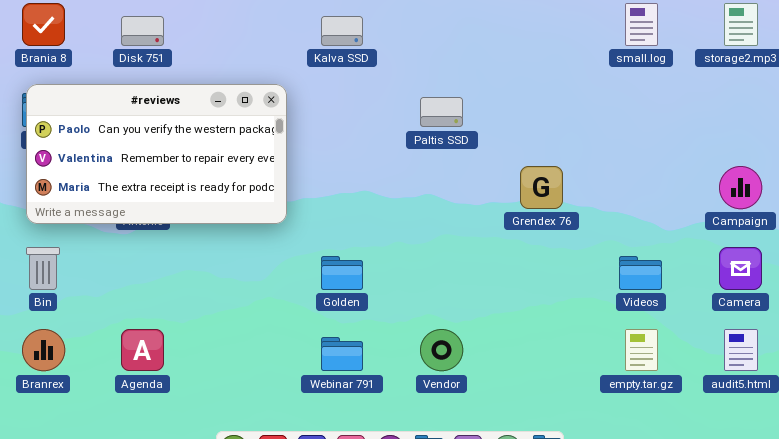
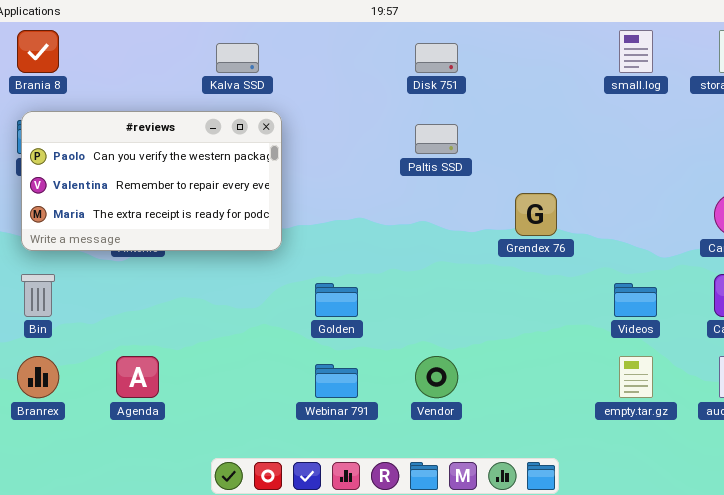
Disk 751: [121,16,164,46] -> [415,43,458,73], moved
Kalva SSD: [321,16,363,46] -> [216,43,259,73], moved

